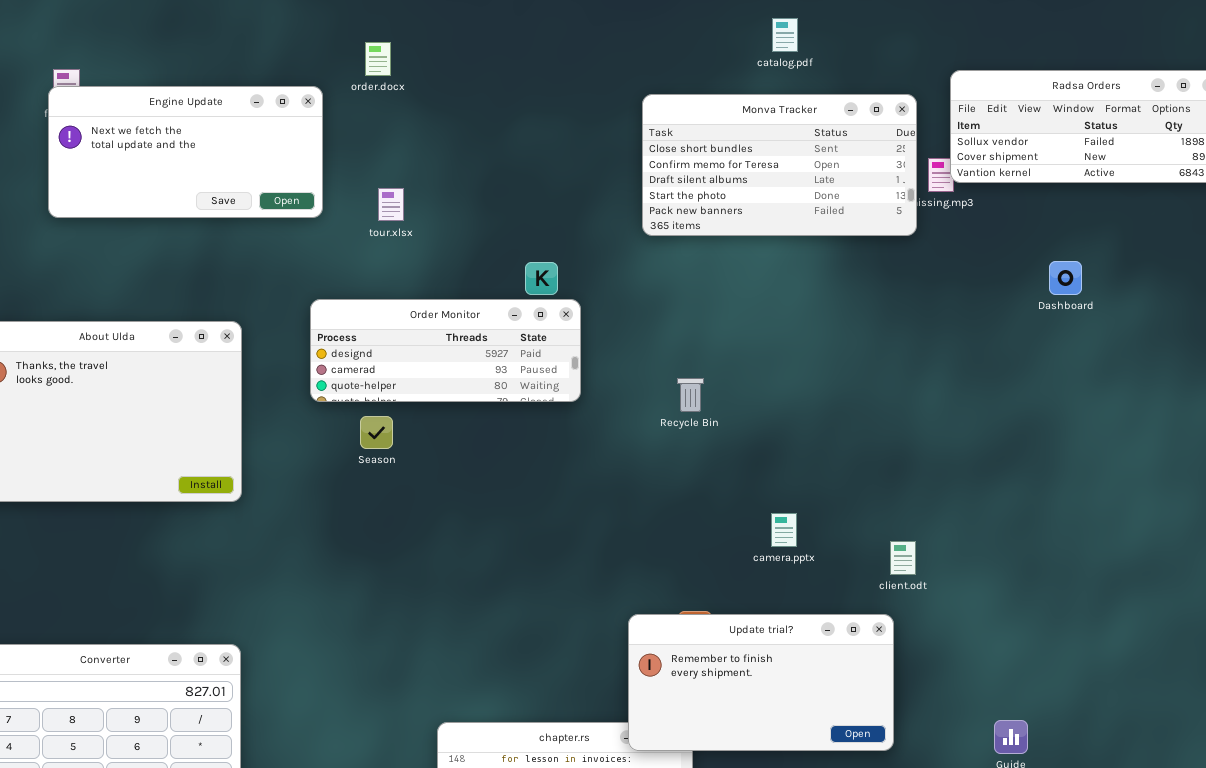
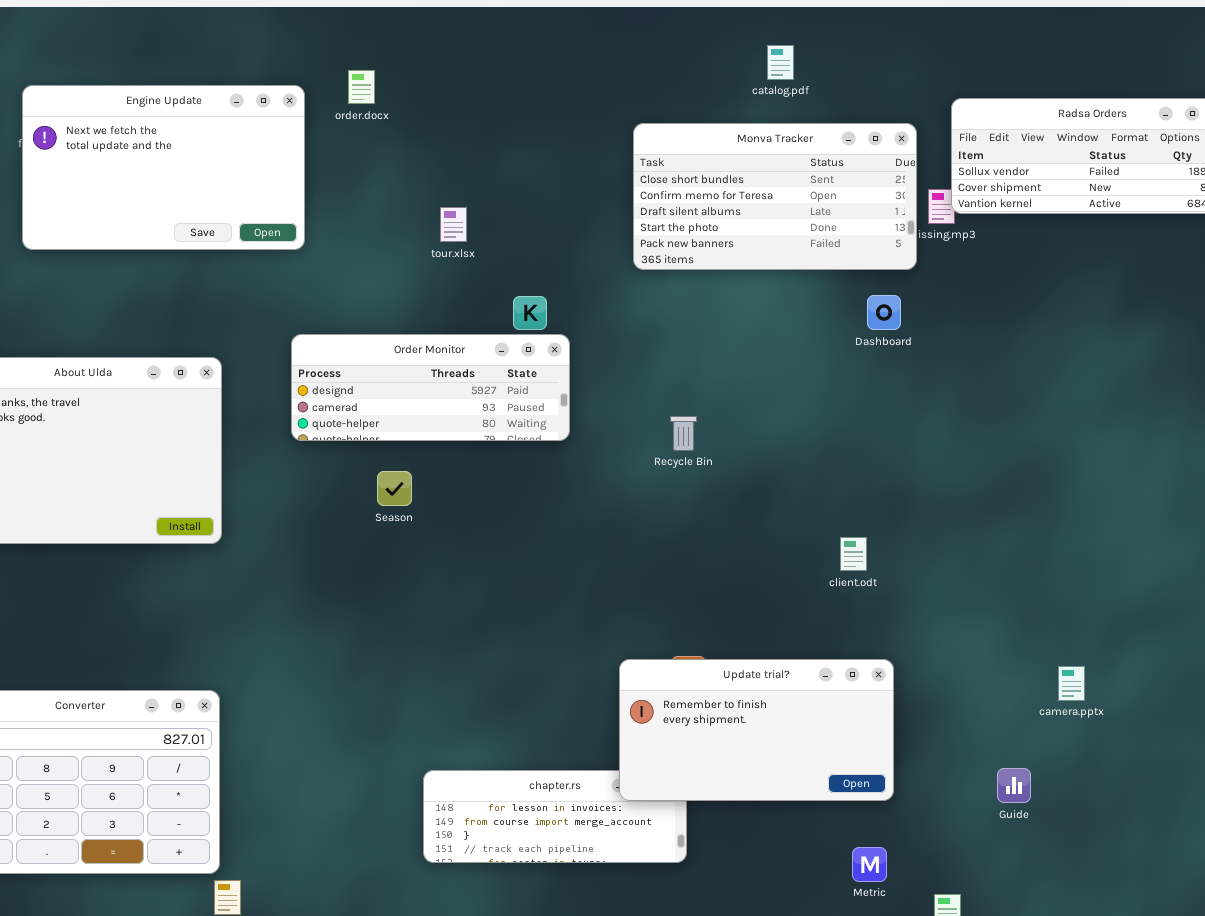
Engine Update: [48,86,323,218] -> [22,85,305,250], resized
tour.xlsx: [378,188,404,221] -> [440,207,467,242], moved
Dashboard: [1049,261,1082,295] -> [867,295,901,330], moved
Season: [360,416,393,449] -> [377,471,412,506], moved
camera.pptx: [771,513,797,547] -> [1058,666,1085,701], moved
client.odt: [890,541,916,575] -> [840,537,867,571], moved

